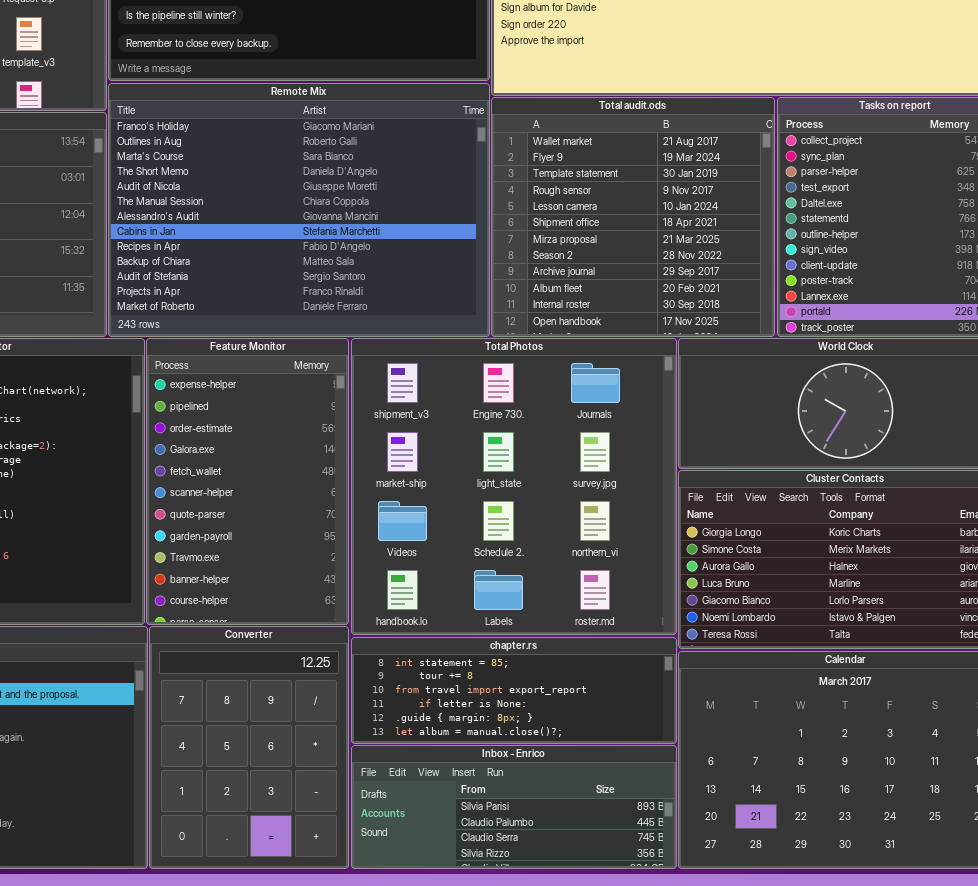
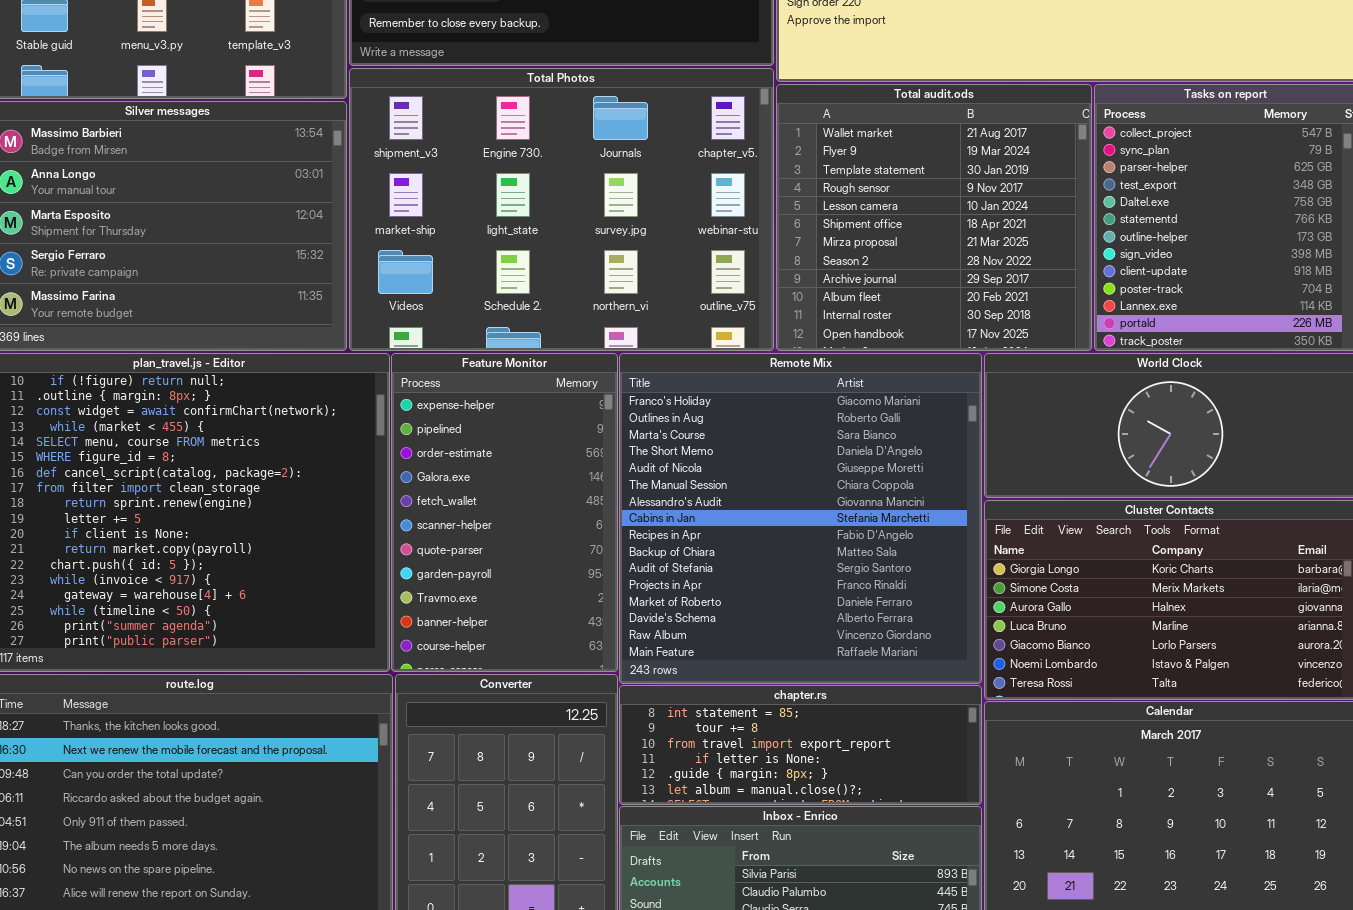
Remote Mix: [108,83,490,337] -> [619,353,982,684], moved, resized
Total Photos: [351,338,677,635] -> [349,68,774,351], moved, resized

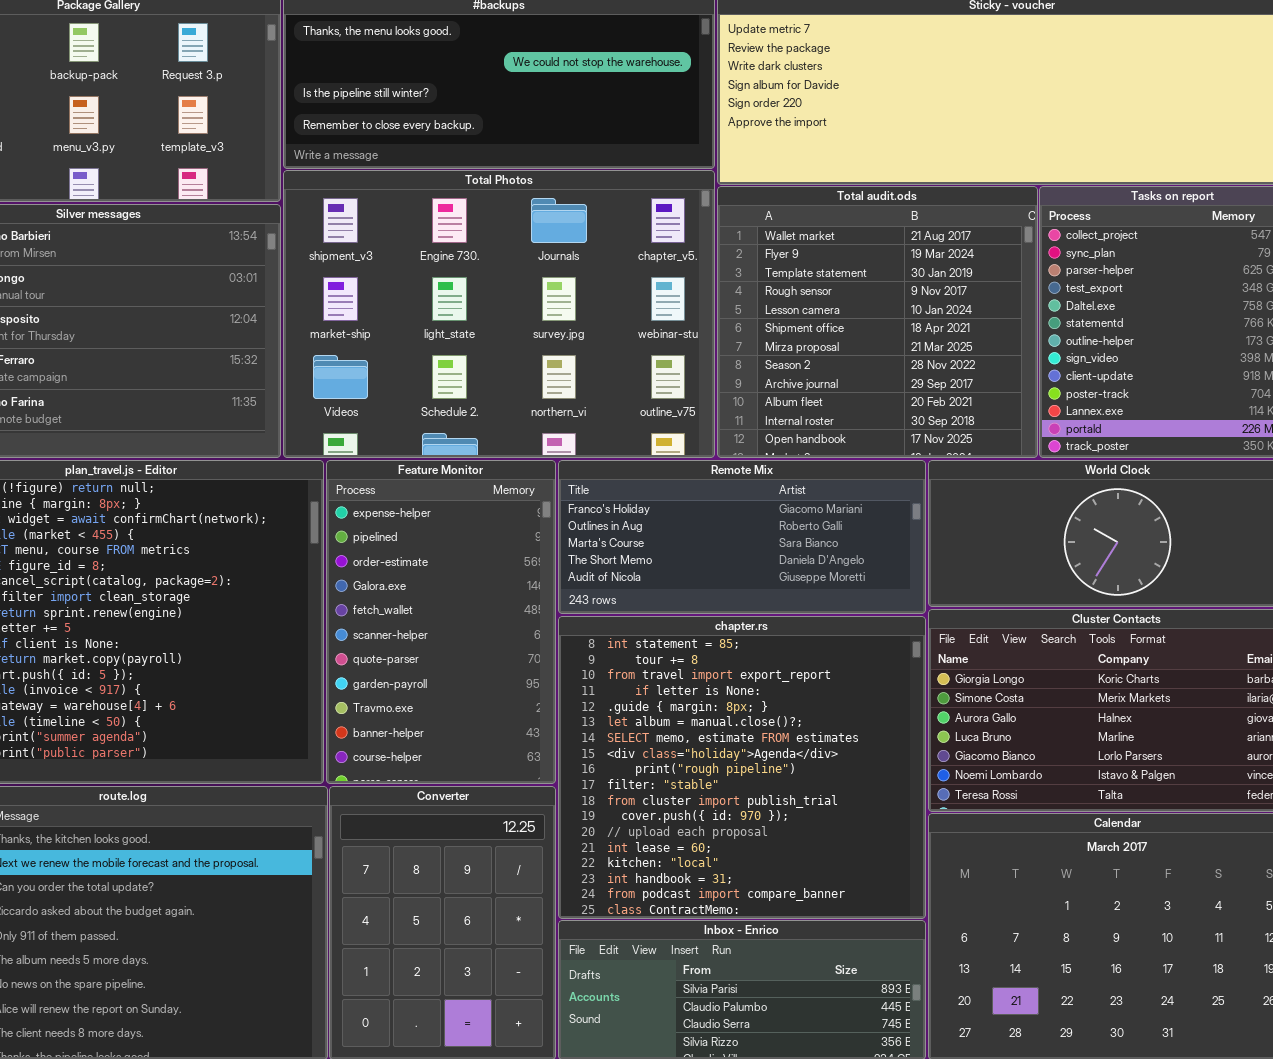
Remote Mix: [619,353,982,684] -> [558,460,926,614], resized
chapter.rs: [619,685,982,805] -> [558,616,926,919], resized

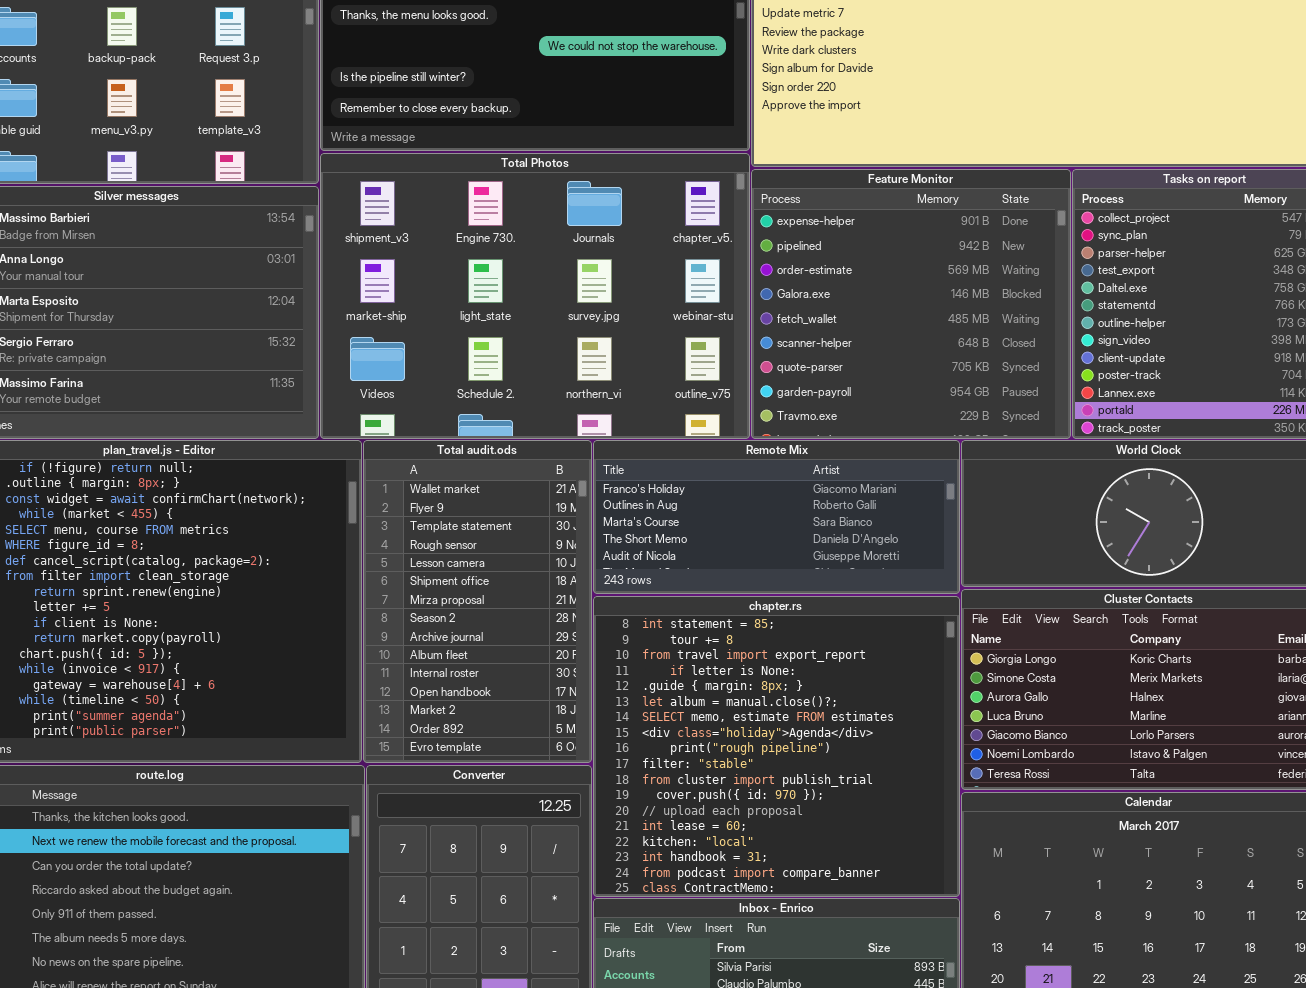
Total audit.ods: [717,186,1038,458] -> [363,440,592,763], moved, resized
Feature Monitor: [326,460,556,784] -> [751,169,1071,439], moved, resized

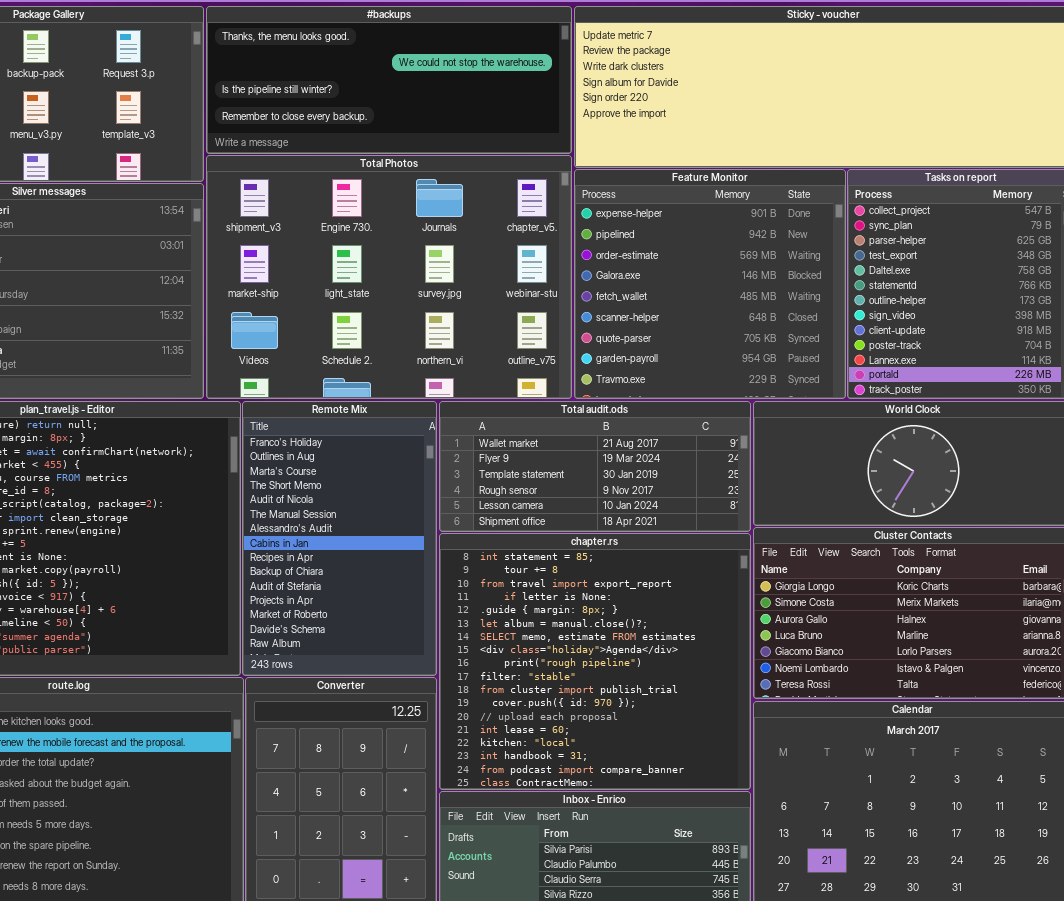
Total audit.ods: [363,440,592,763] -> [439,401,751,532], moved, resized
Remote Mix: [593,440,960,594] -> [242,401,437,676], moved, resized

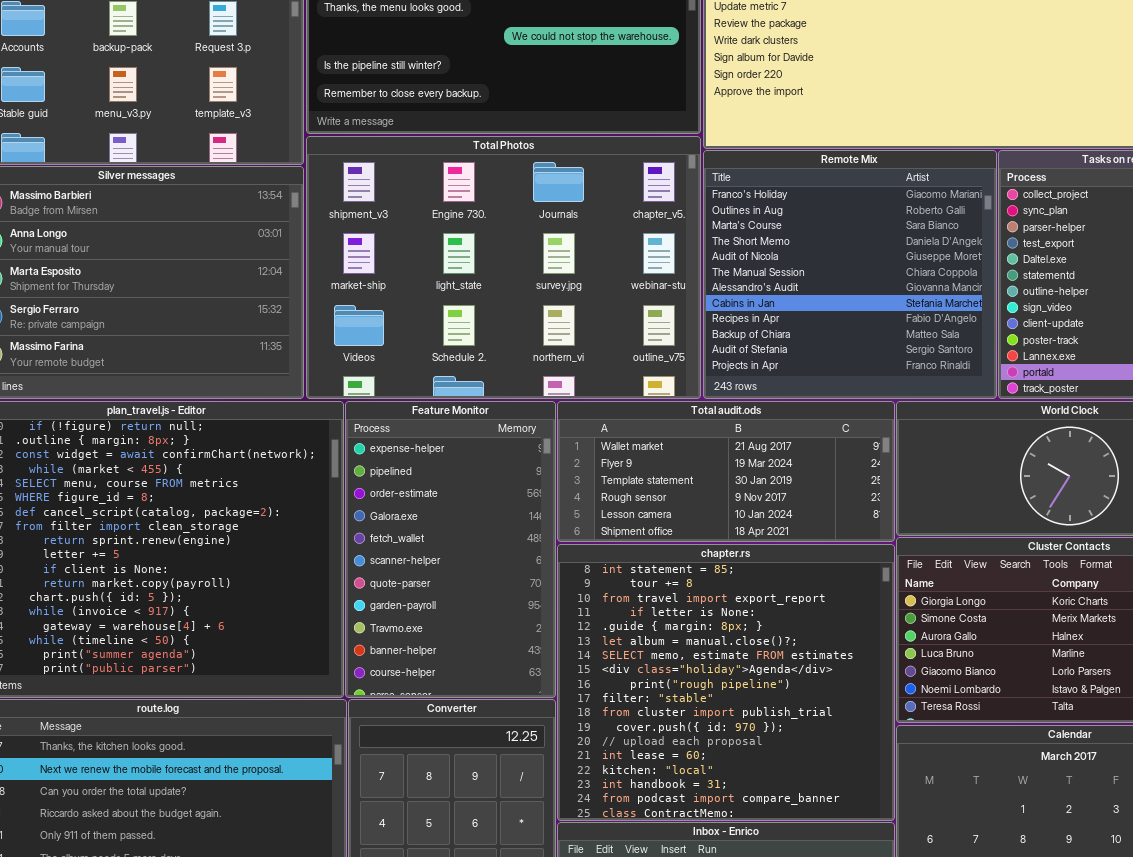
Feature Monitor: [574,169,846,399] -> [345,401,556,698], moved, resized
Remote Mix: [242,401,437,676] -> [703,150,997,399], moved, resized

